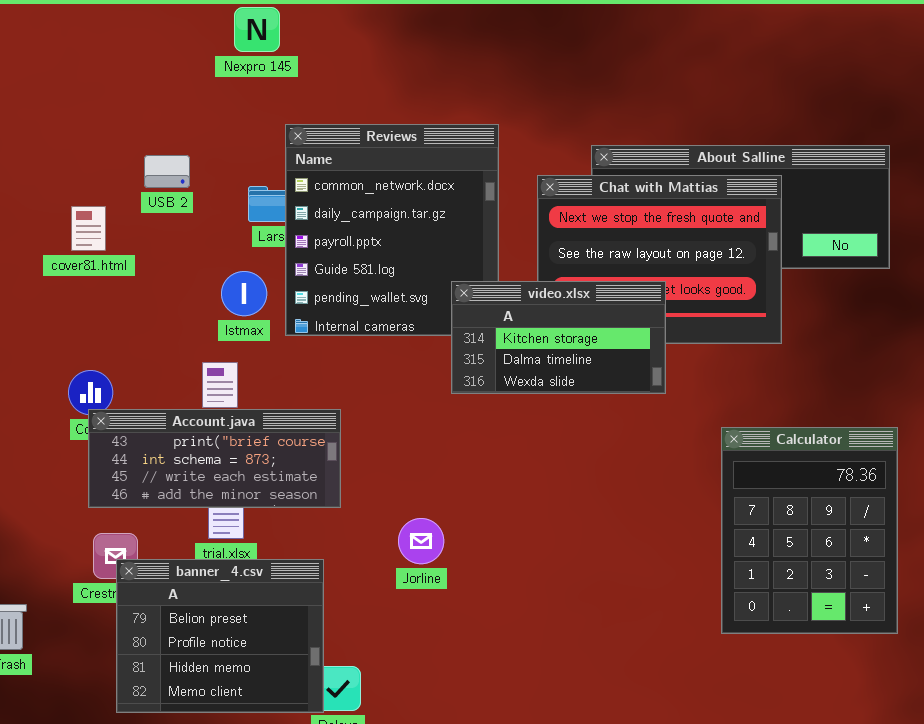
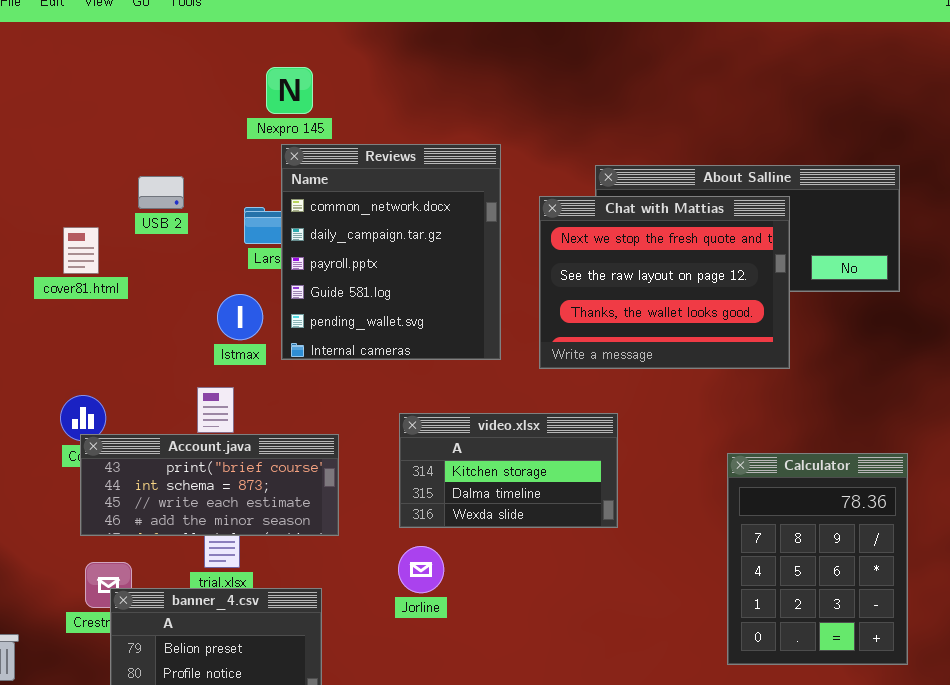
Nexpro 145: [234,7,280,52] -> [266,67,313,114], moved
video.xlsx: [451,281,666,394] -> [399,413,618,528], moved

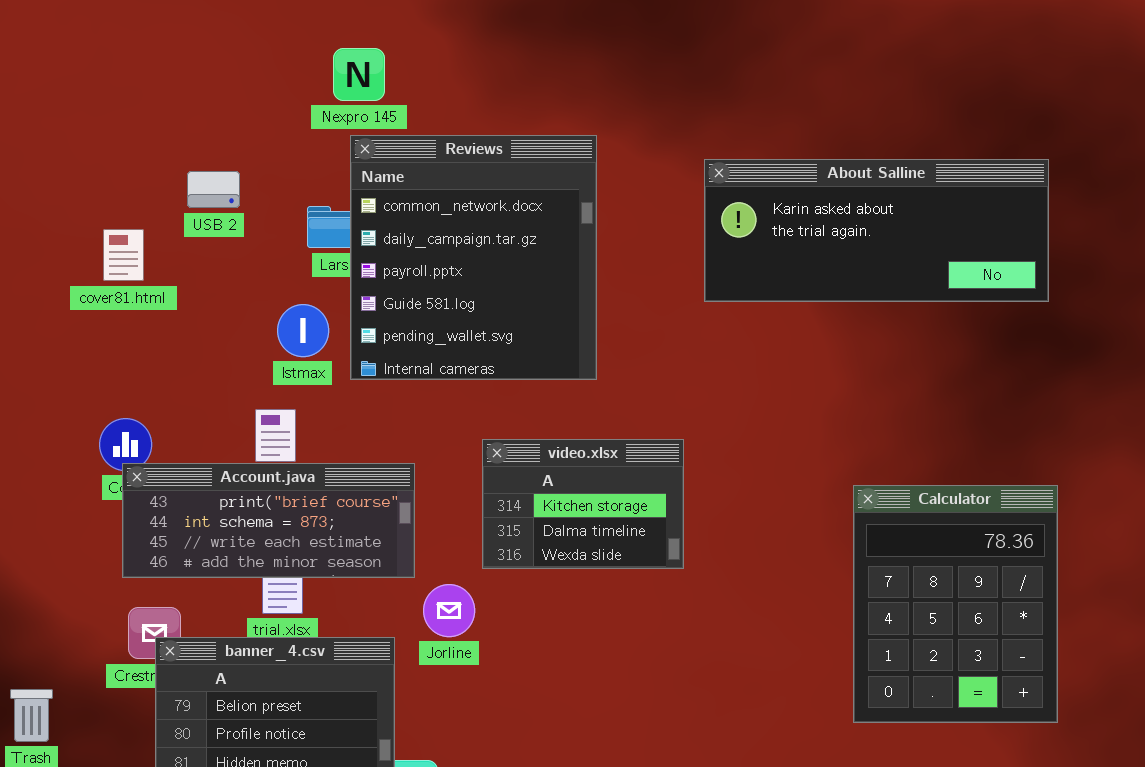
Chat with Mattias: [539,196,790,369] -> none, closed
video.xlsx: [399,413,618,528] -> [482,439,684,569], resized
Jorline: [398,546,444,593] -> [423,584,475,637], moved

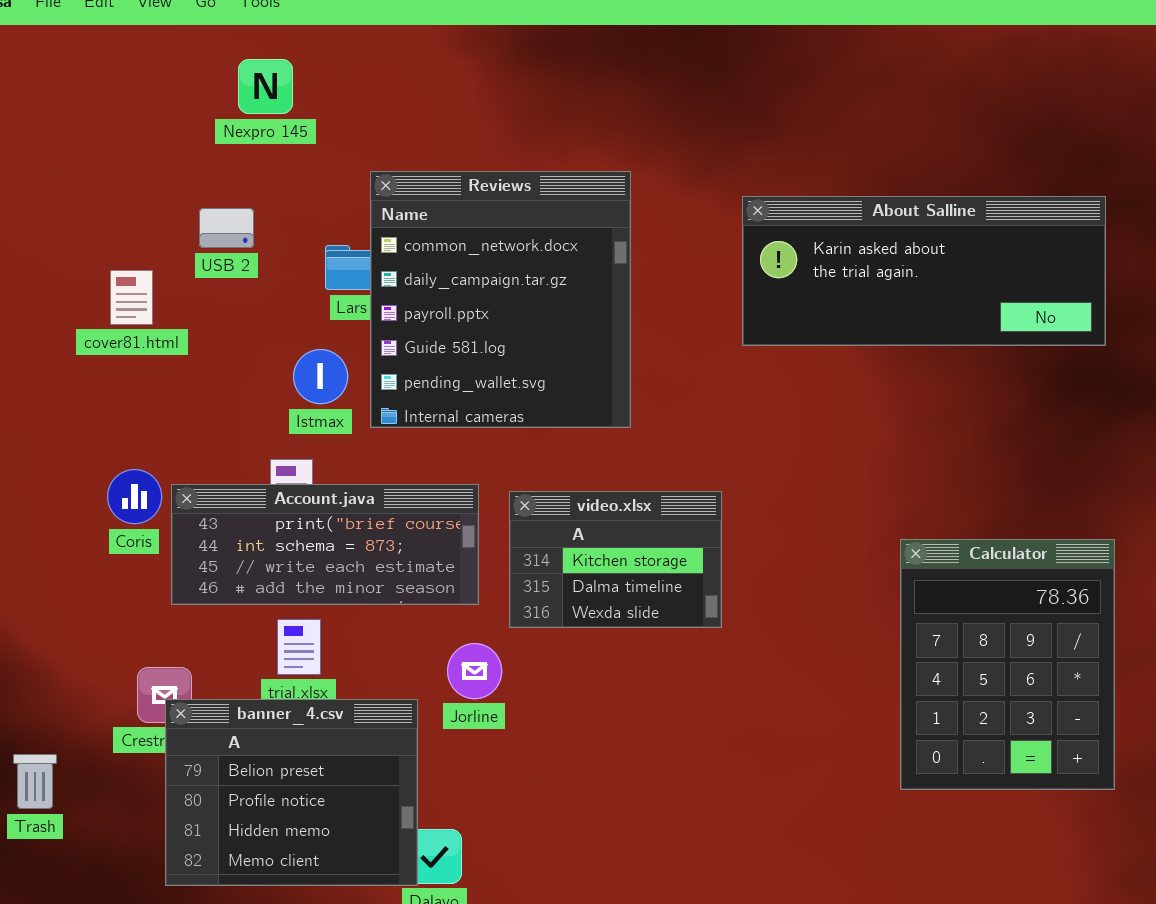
Nexpro 145: [333,48,385,101] -> [238,59,293,114], moved
Account.java: [122,463,415,578] -> [171,484,479,605], moved

